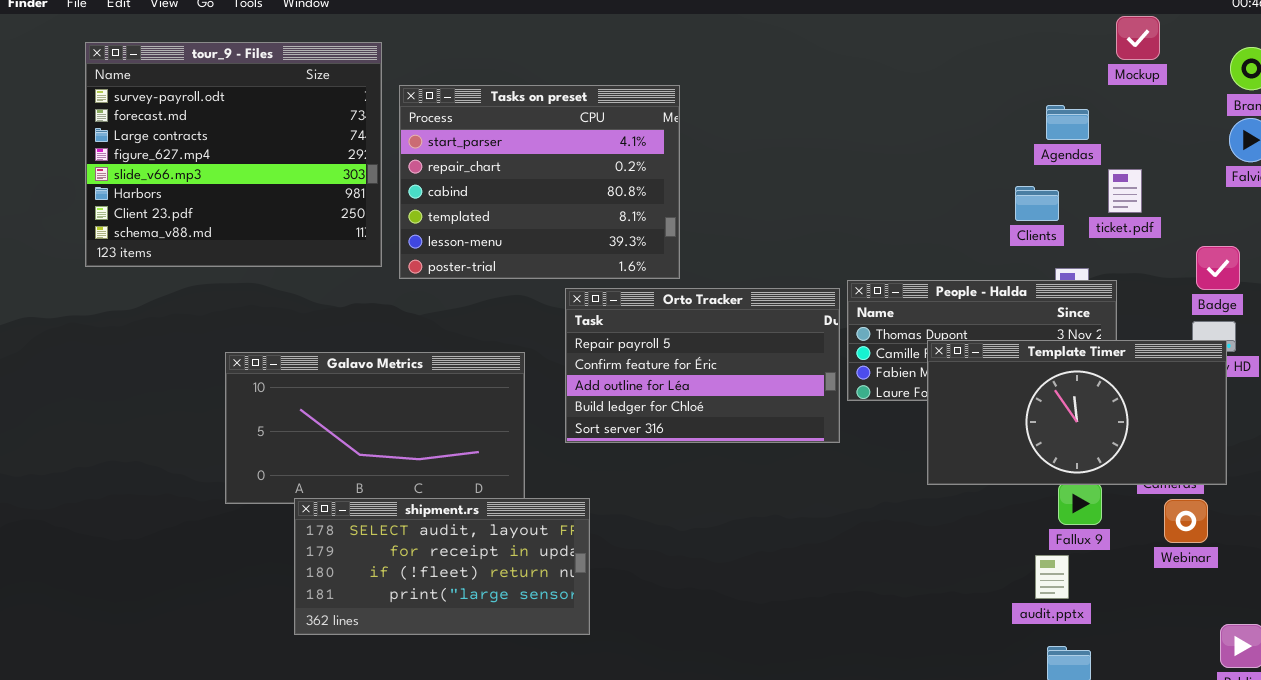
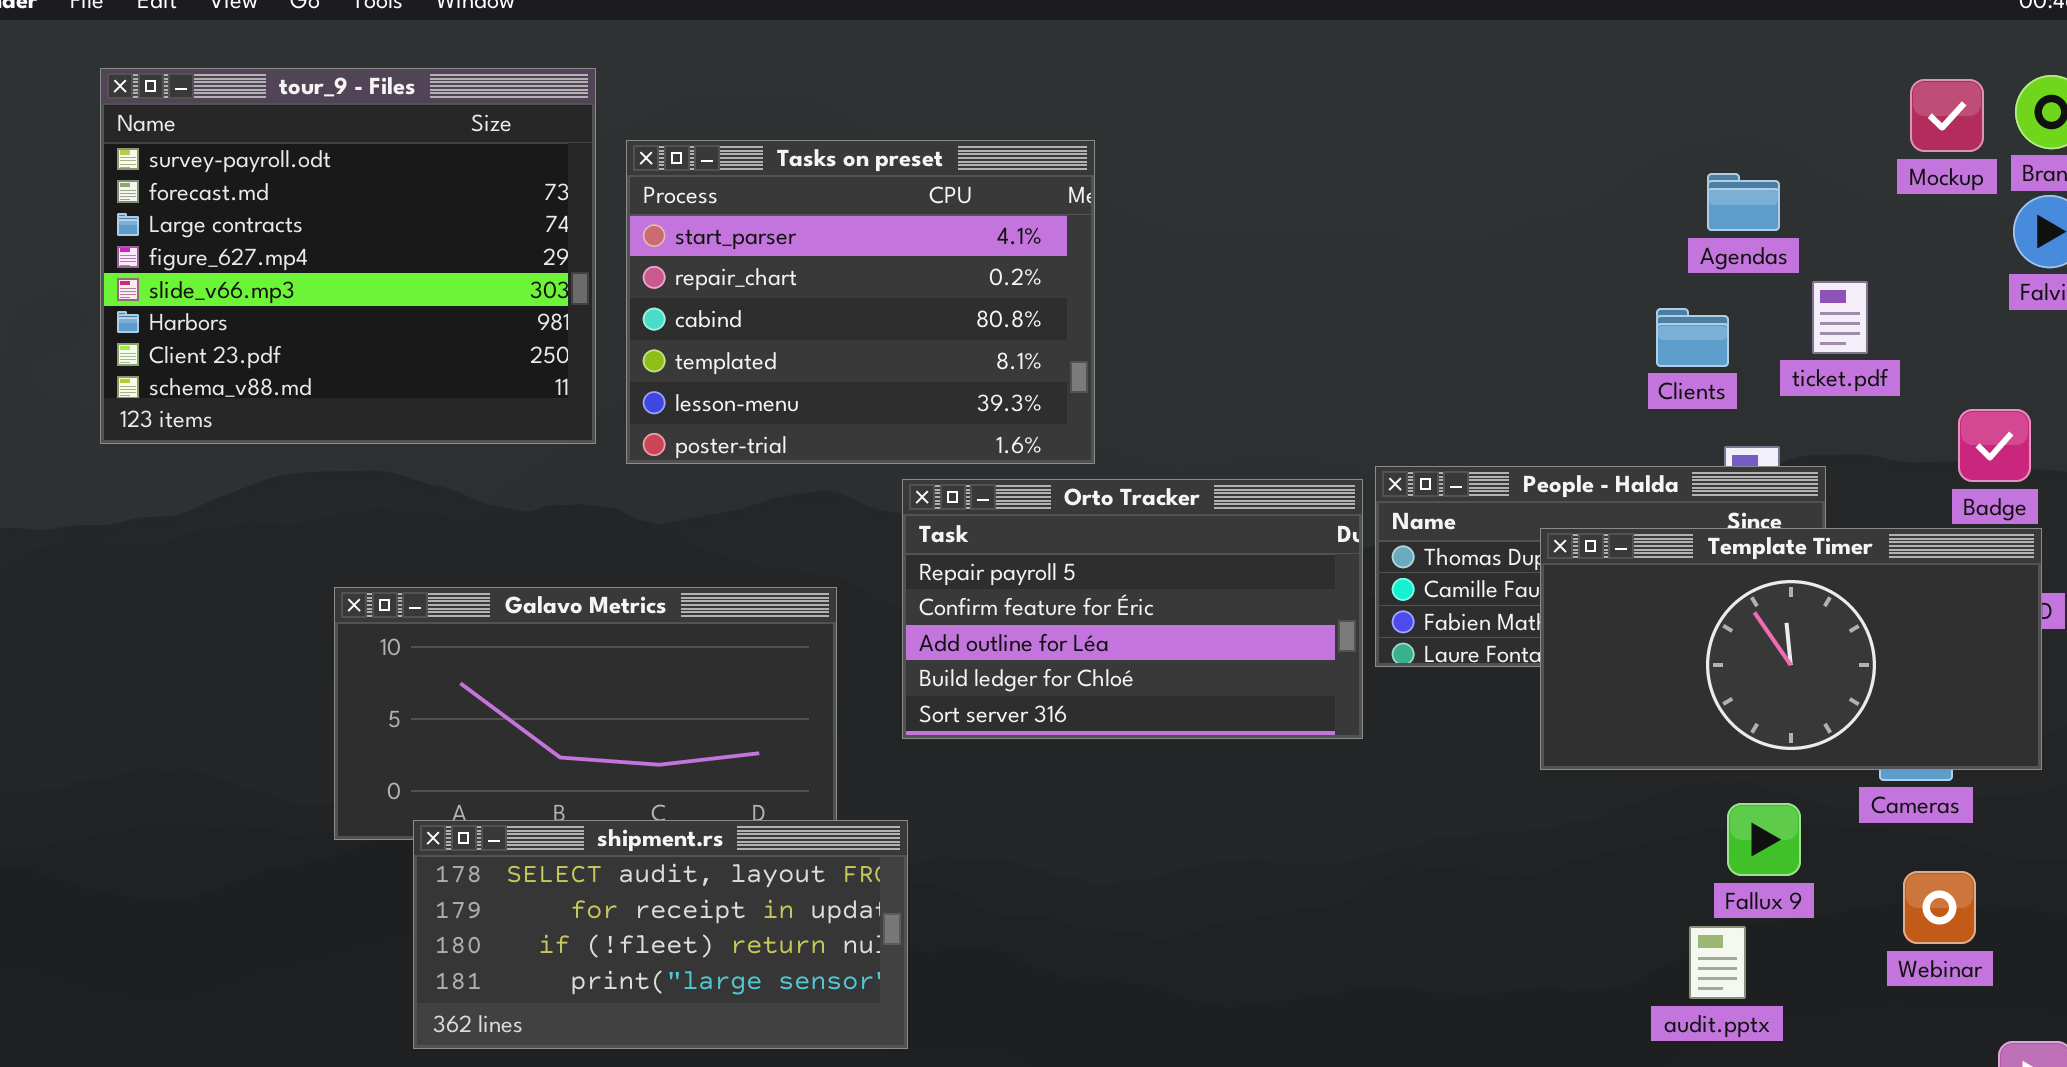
Mockup: [1116,16,1160,60] -> [1910,79,1984,152], moved
Template Timer: [927,340,1227,485] -> [1540,528,2042,770], moved
shipment.rs: [294,498,590,635] -> [413,820,908,1049], moved
Webinar: [1164,499,1208,543] -> [1903,871,1976,944], moved

